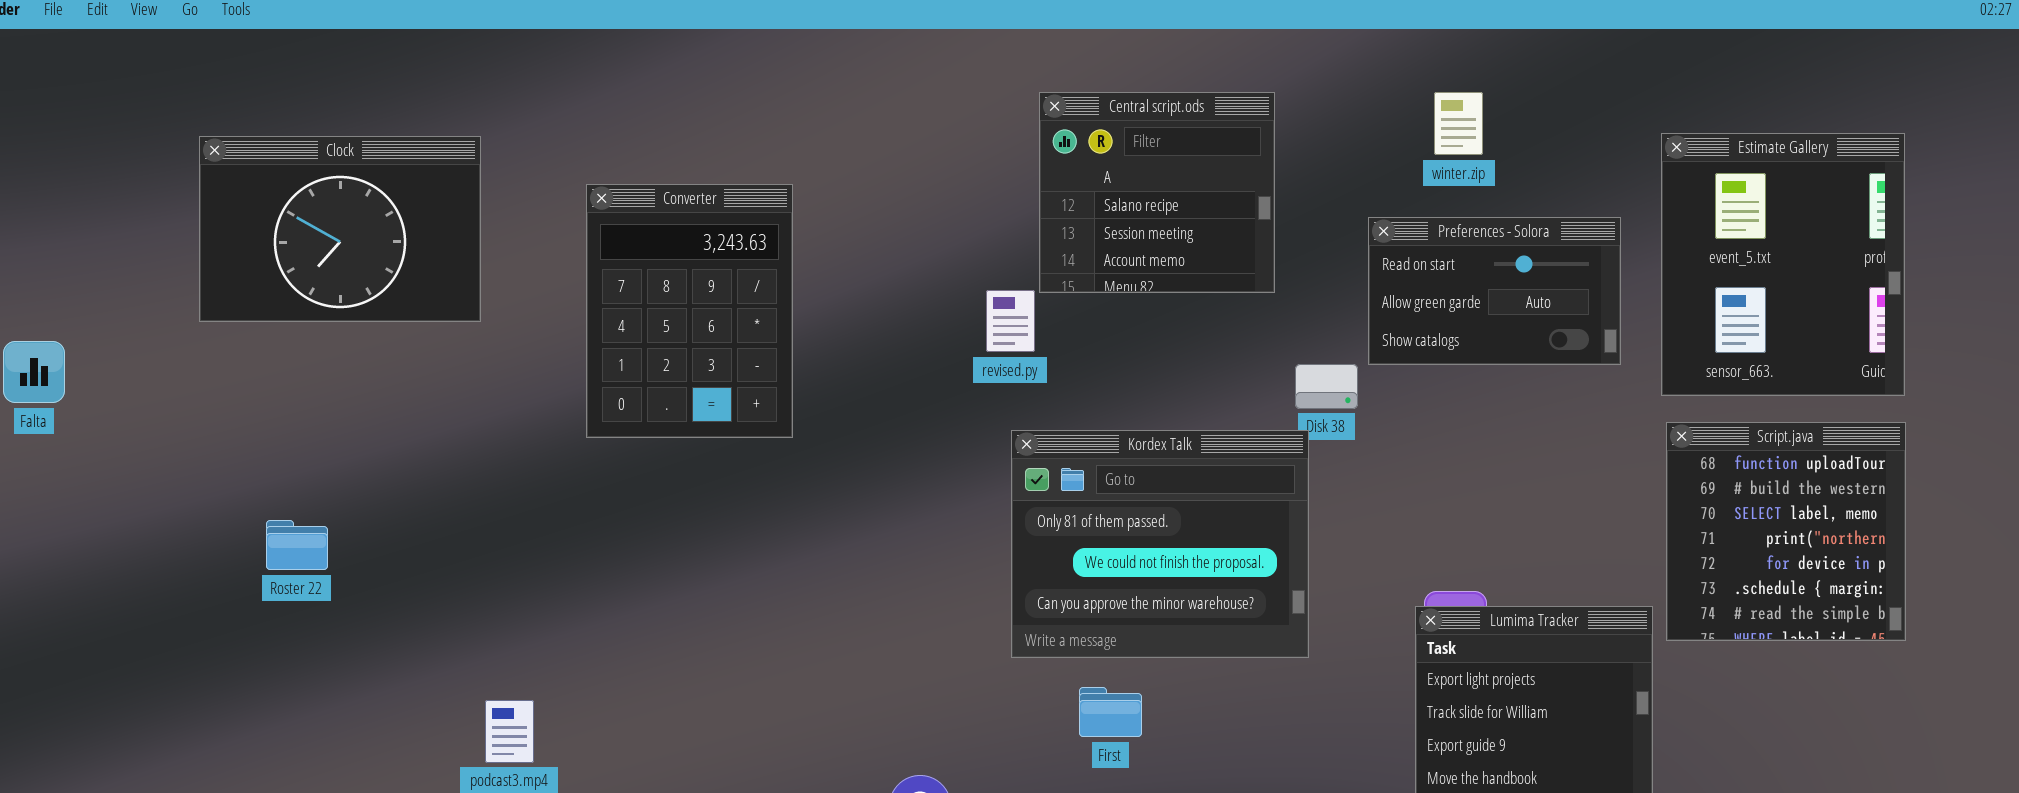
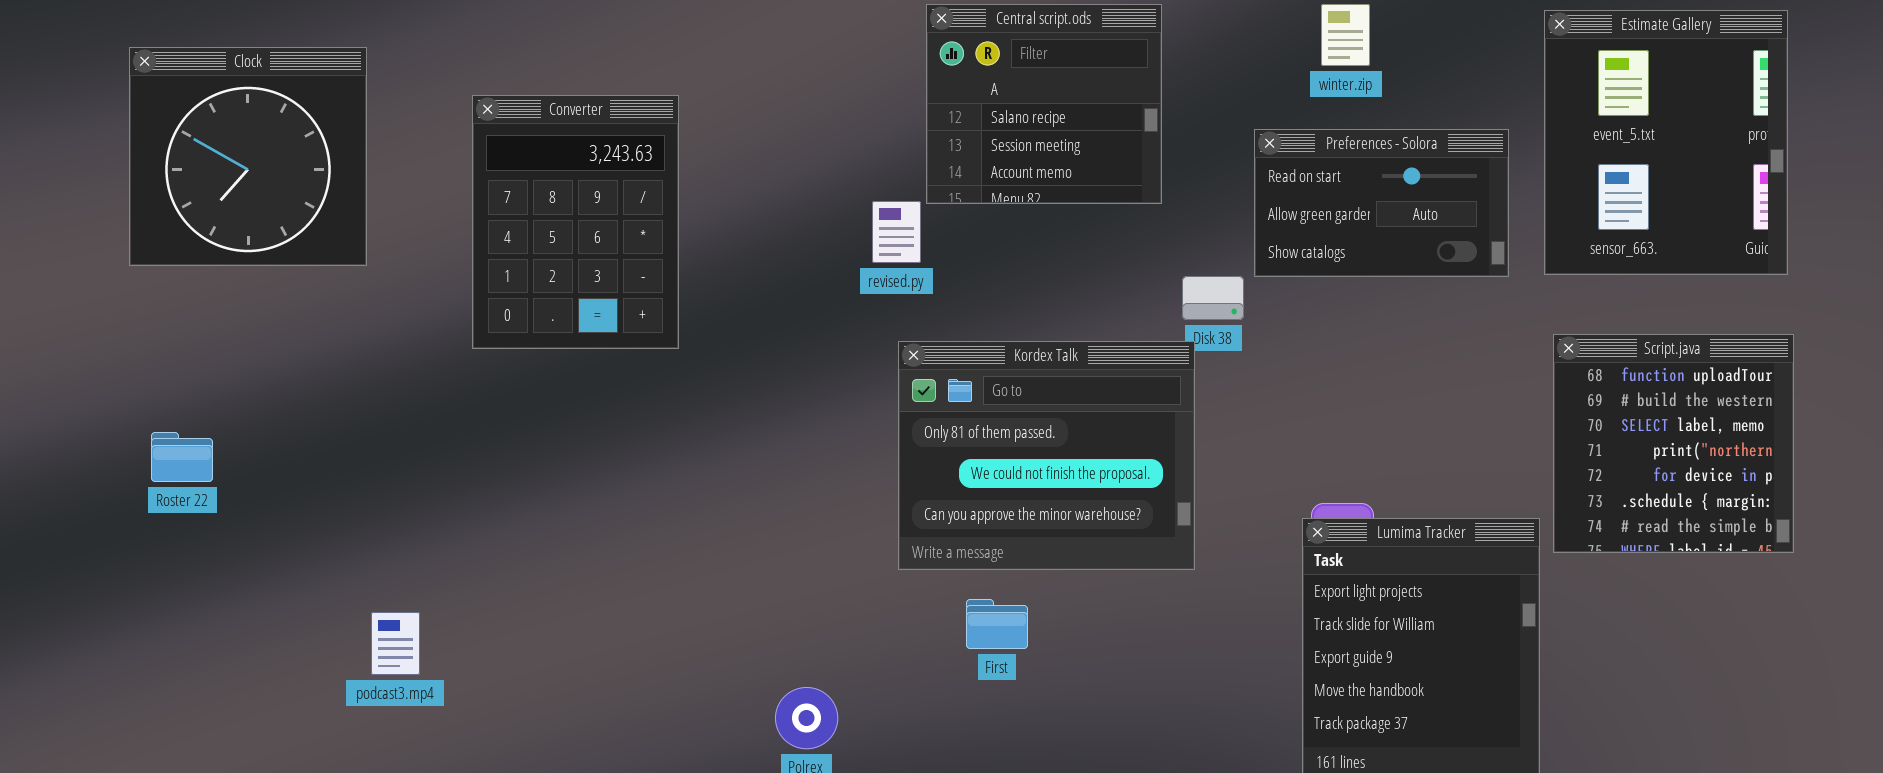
Estimate Gallery: [1661,133,1905,396] -> [1544,10,1788,275], moved
Clock: [199,136,481,322] -> [129,47,367,266], resized

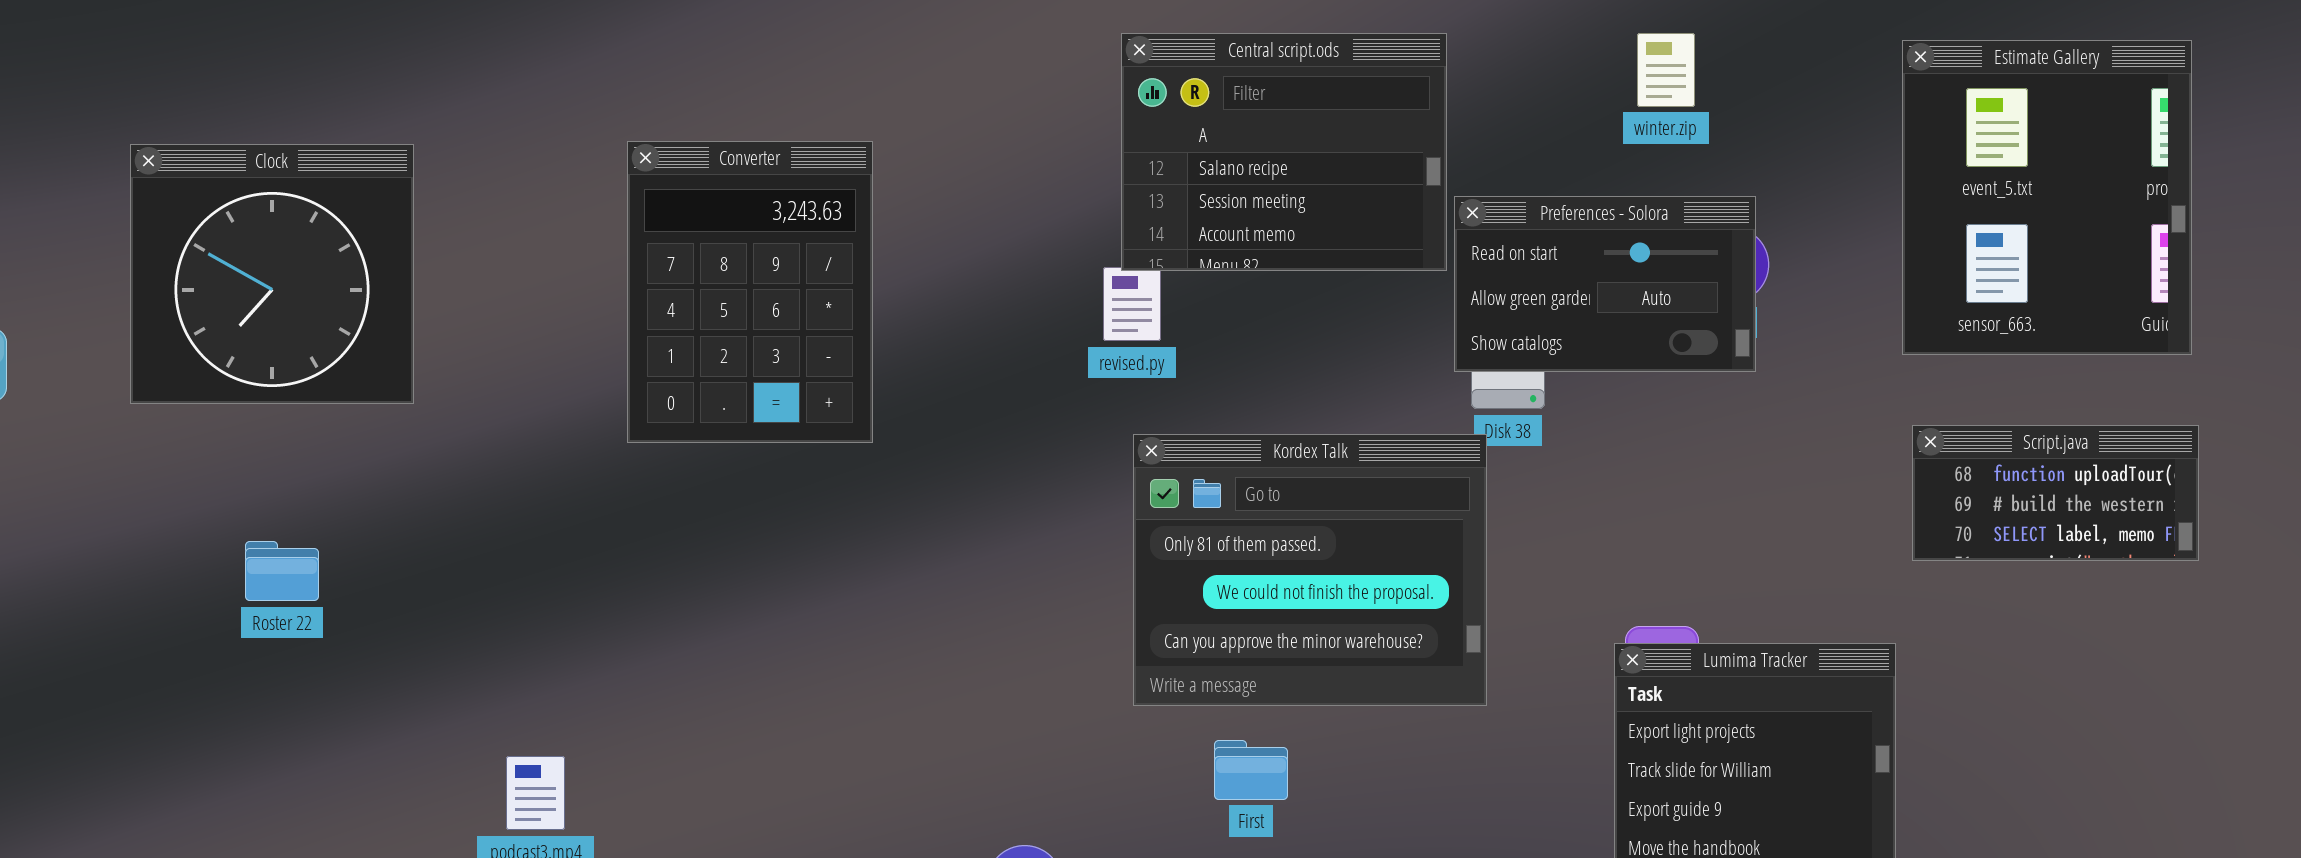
Central script.ods: [926,4,1162,204] -> [1121,33,1447,271], resized
Clock: [129,47,367,266] -> [130,144,414,404], moved
Preferences - Solora: [1254,129,1509,277] -> [1454,196,1756,372], moved
Script.java: [1553,334,1794,553] -> [1912,425,2199,561], resized

